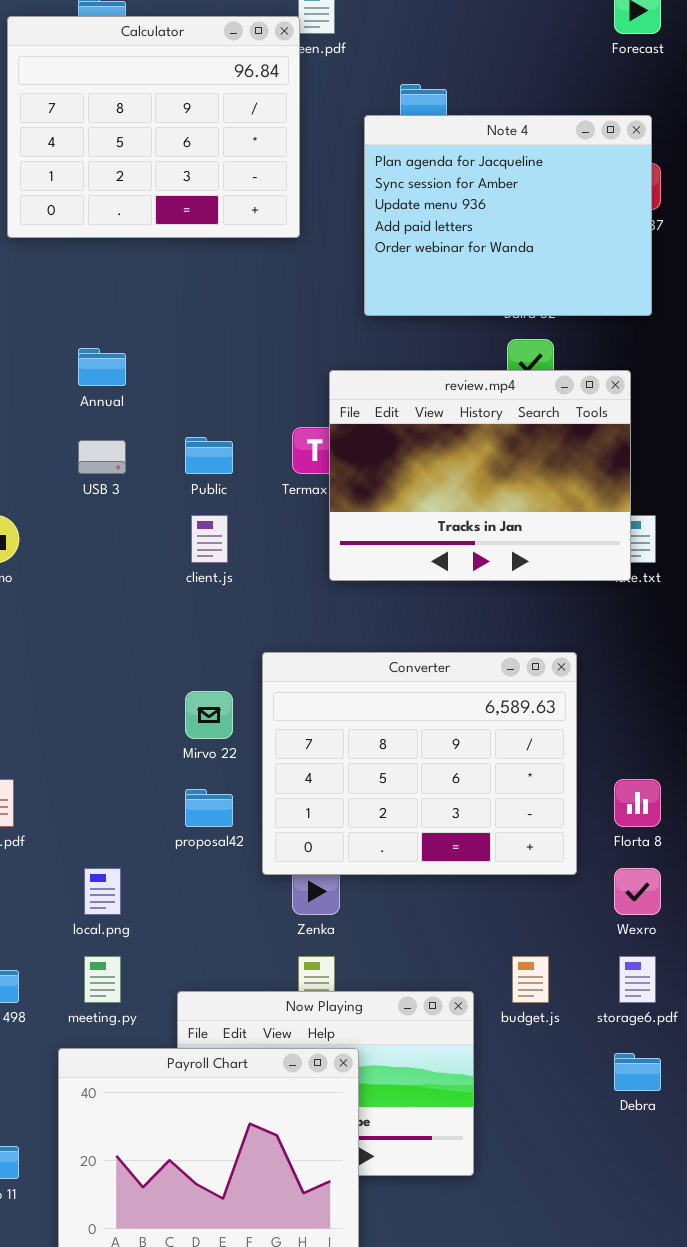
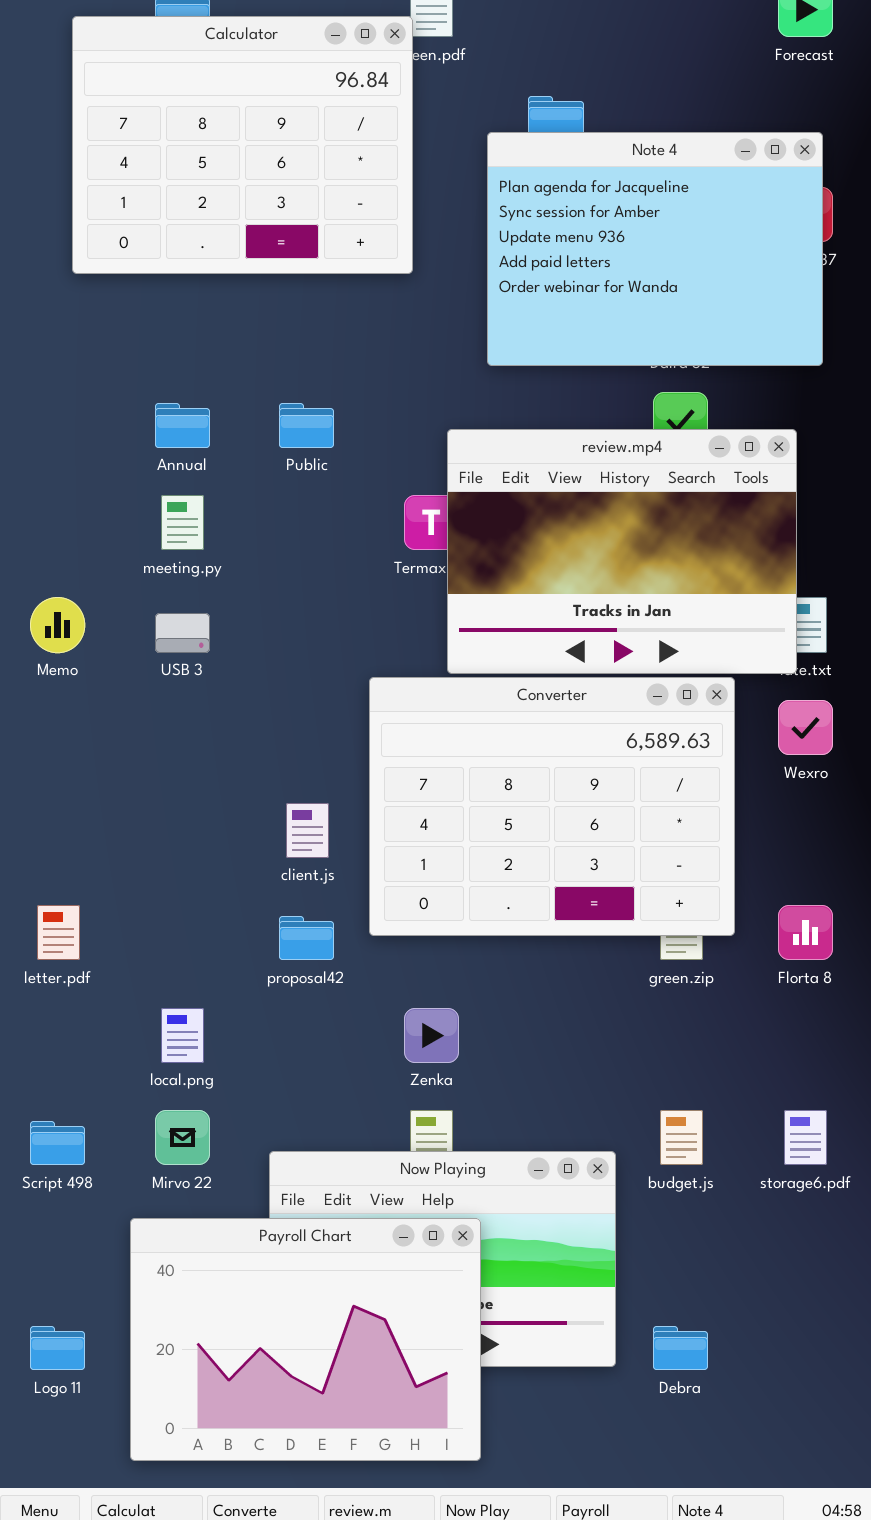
Public: [185,437,233,474] -> [279,403,334,448], moved
USB 3: [78,440,126,474] -> [155,613,210,653], moved
client.js: [191,515,228,563] -> [286,803,329,858], moved
Converter: [262,652,577,875] -> [369,677,735,936], moved
Mirvo 22: [185,691,233,739] -> [155,1110,210,1165], moved
Wexro: [614,868,661,915] -> [778,700,833,755], moved
meeting.py: [84,956,121,1003] -> [161,495,204,550], moved
Debra: [614,1053,661,1091] -> [653,1326,708,1370], moved

